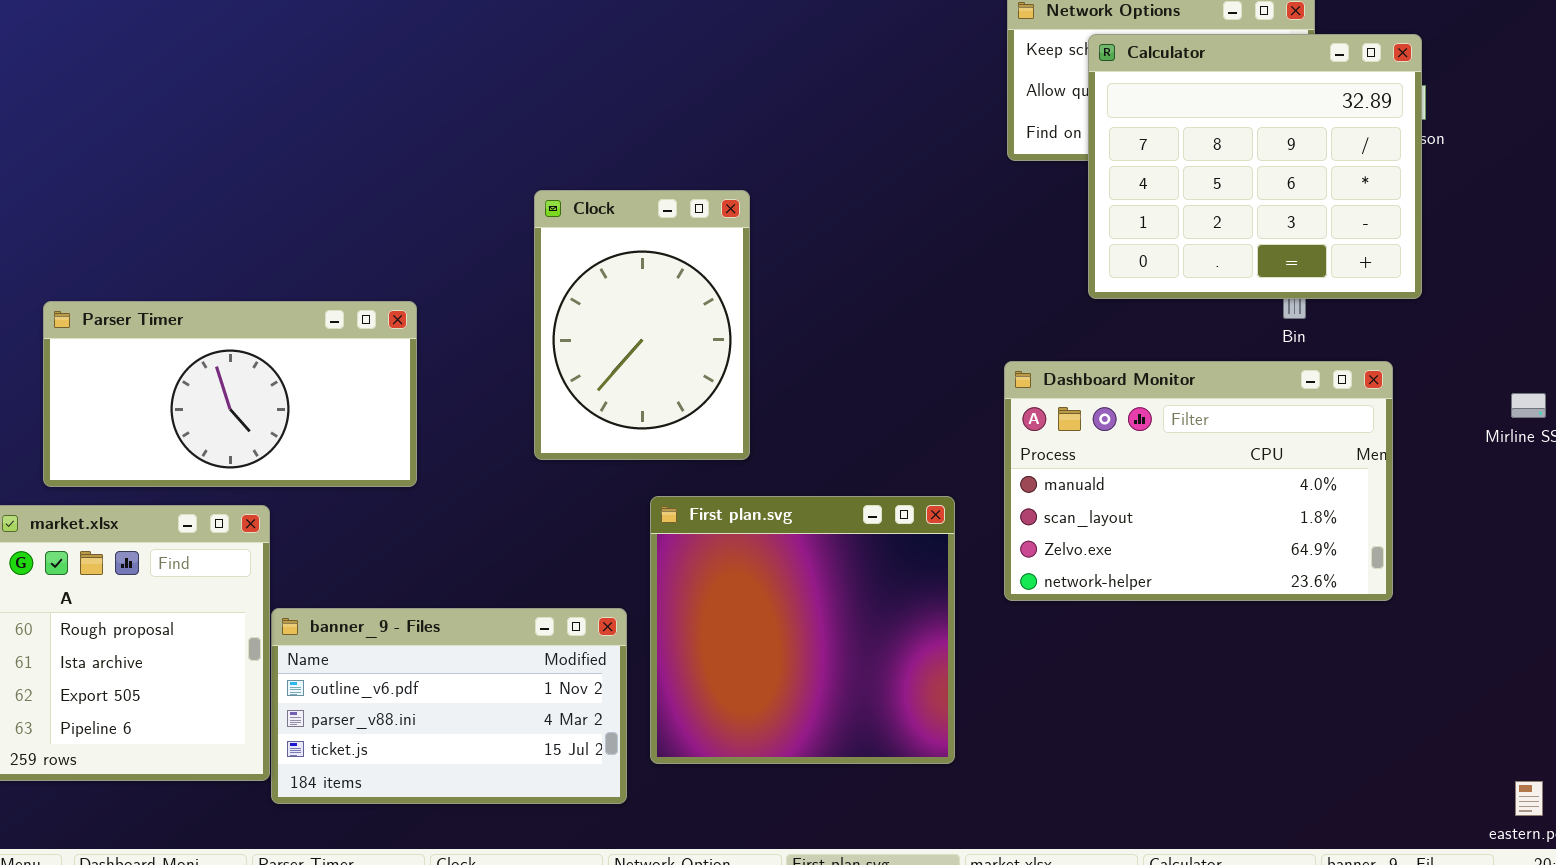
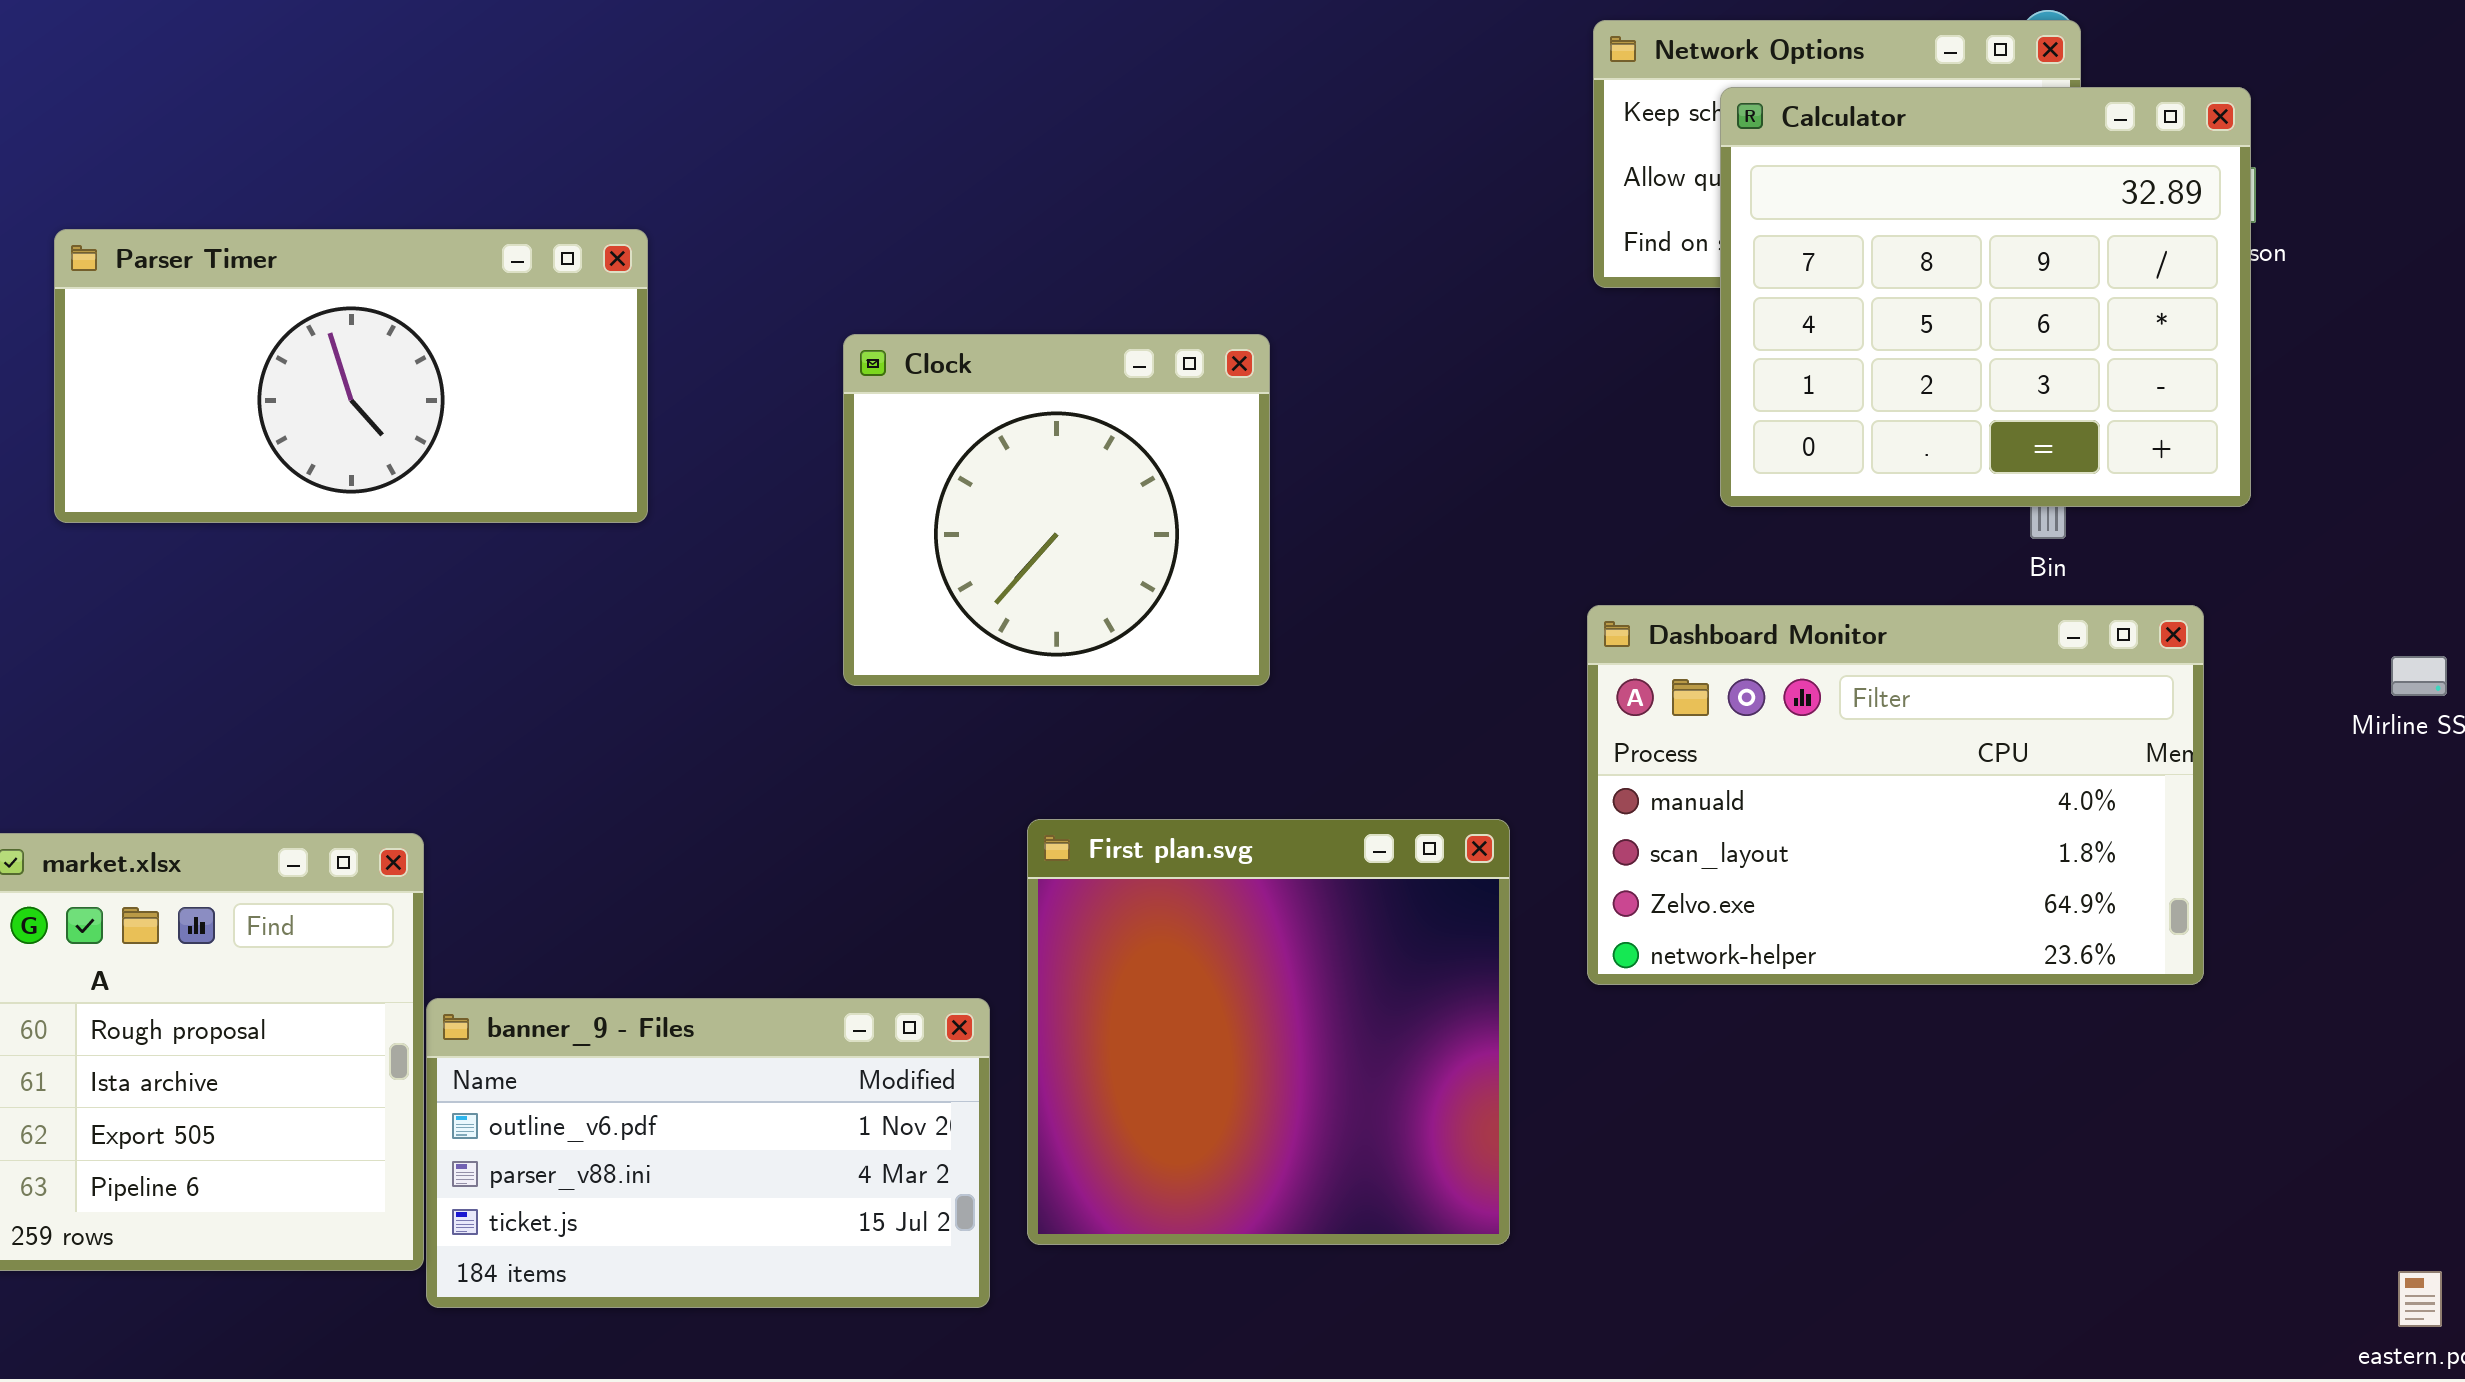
Clock: [534,190,750,460] -> [843,334,1270,686], resized
Parser Timer: [43,301,417,487] -> [54,229,648,523], moved

